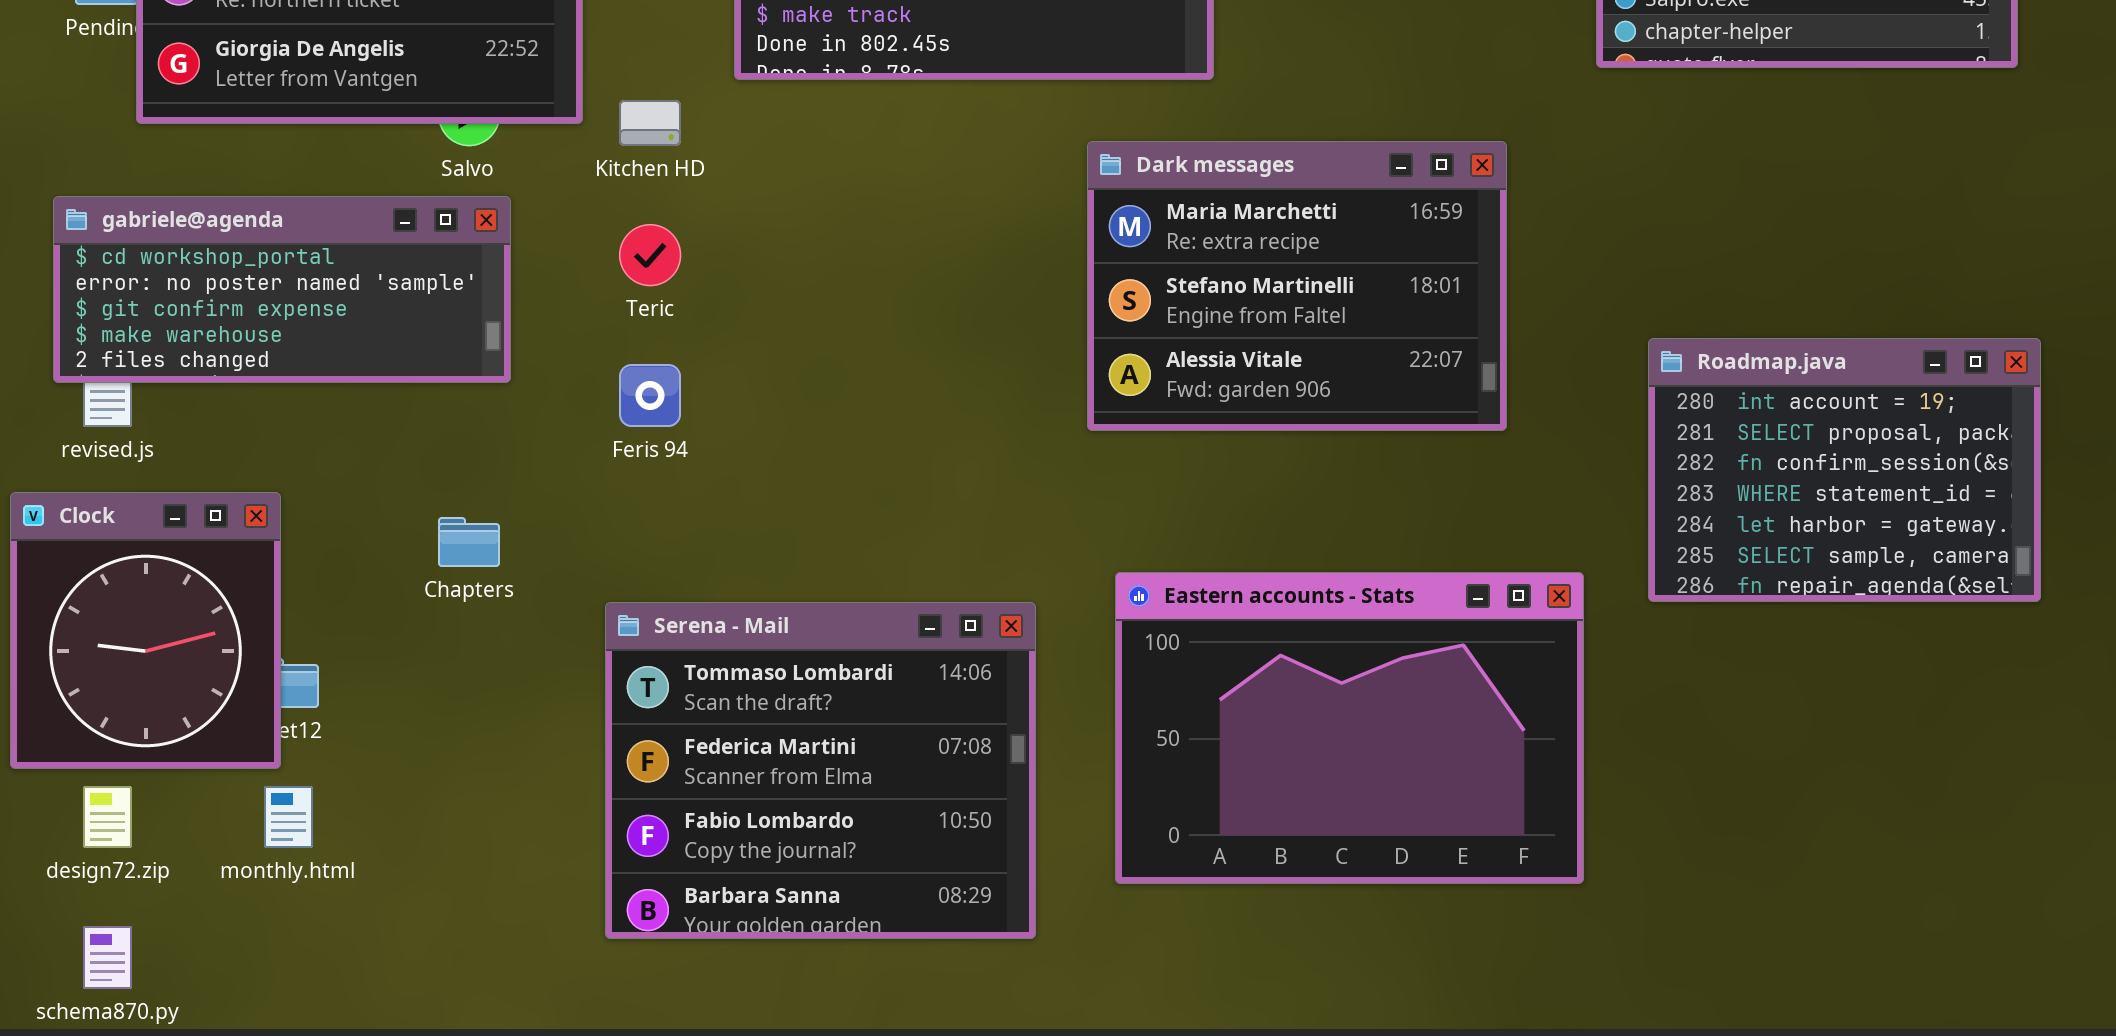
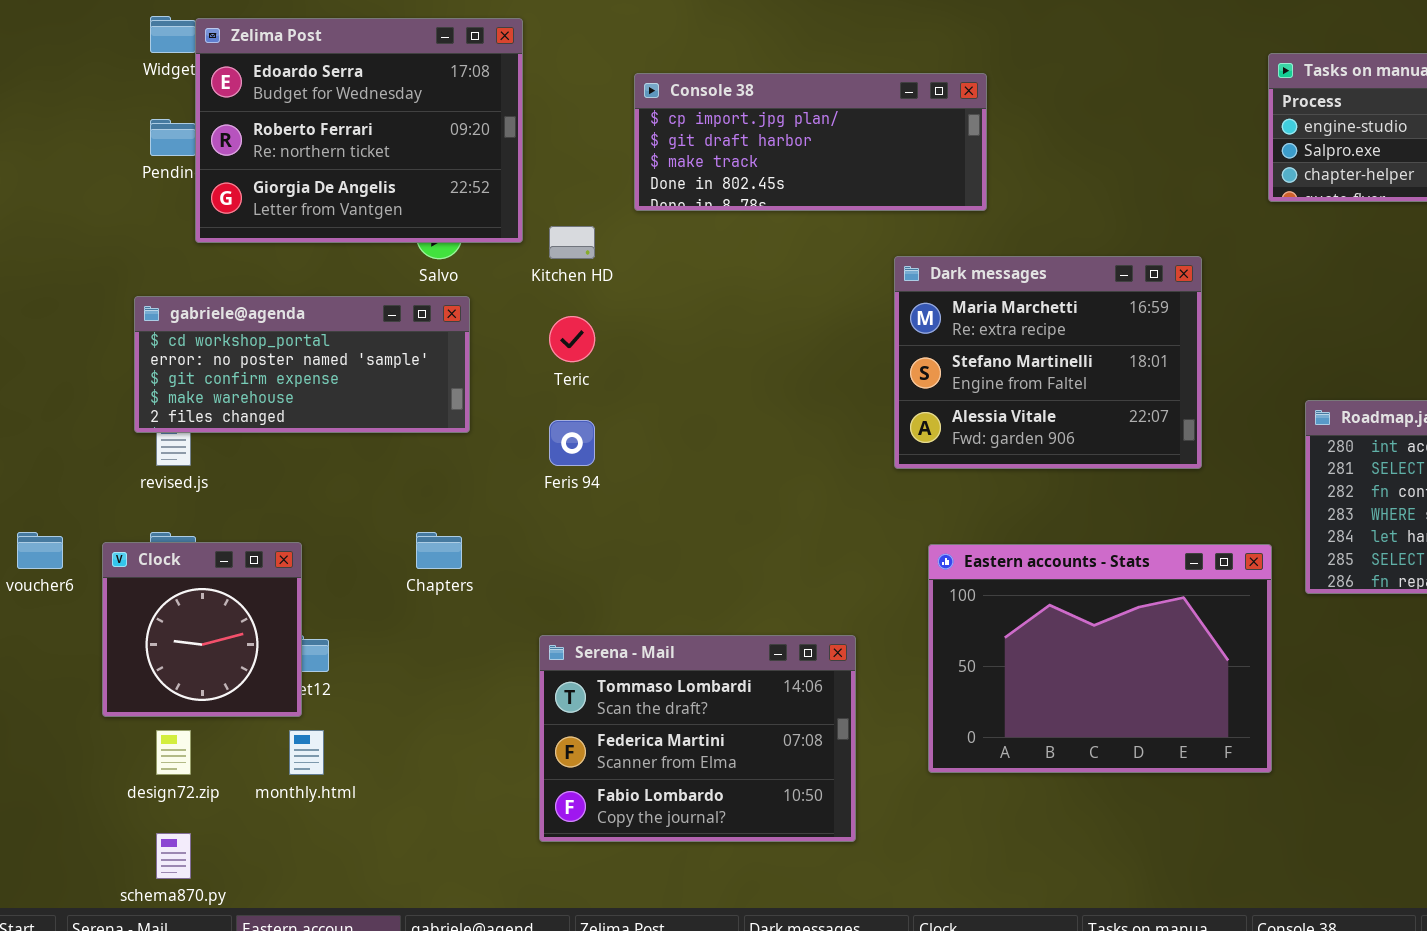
Clock: [10,492,281,769] -> [102,542,302,717], resized
Eastern accounts - Stats: [1115,572,1584,884] -> [928,544,1272,773], moved
Serena - Mail: [605,602,1036,939] -> [539,635,856,842], resized

